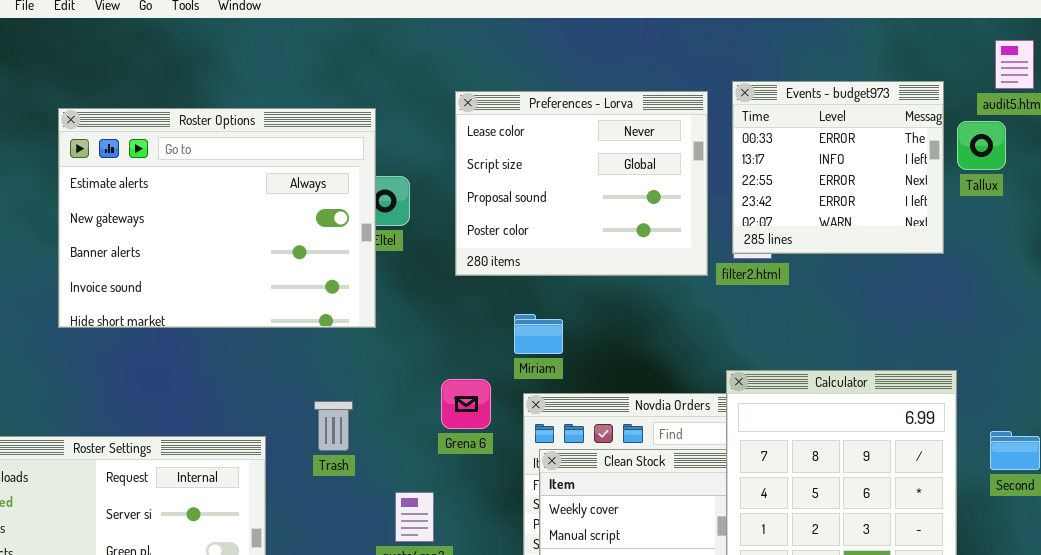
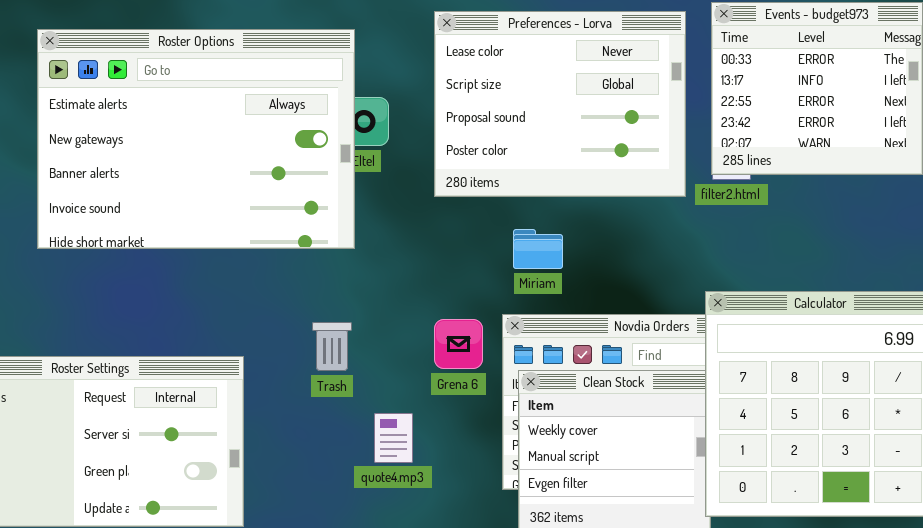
Miriam: [514,314,563,354] -> [513,229,563,269], moved
Grena 6: [441,379,491,429] -> [434,319,483,369], moved
Trash: [314,401,353,451] -> [312,322,352,371], moved

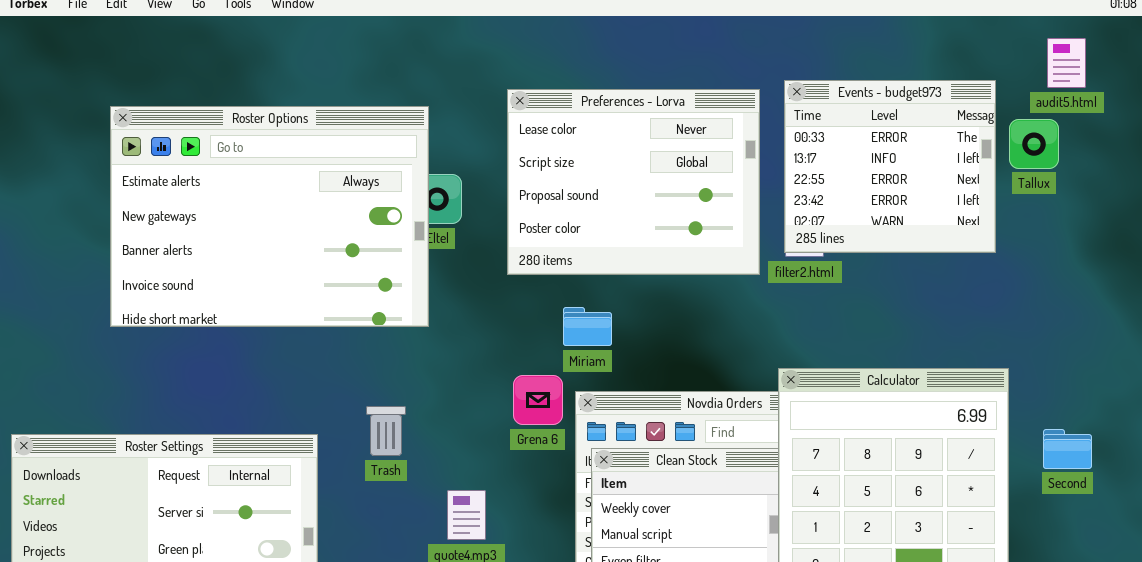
Miriam: [513,229,563,269] -> [563,307,612,346], moved
Grena 6: [434,319,483,369] -> [513,375,563,425], moved
Trash: [312,322,352,371] -> [366,406,406,456], moved

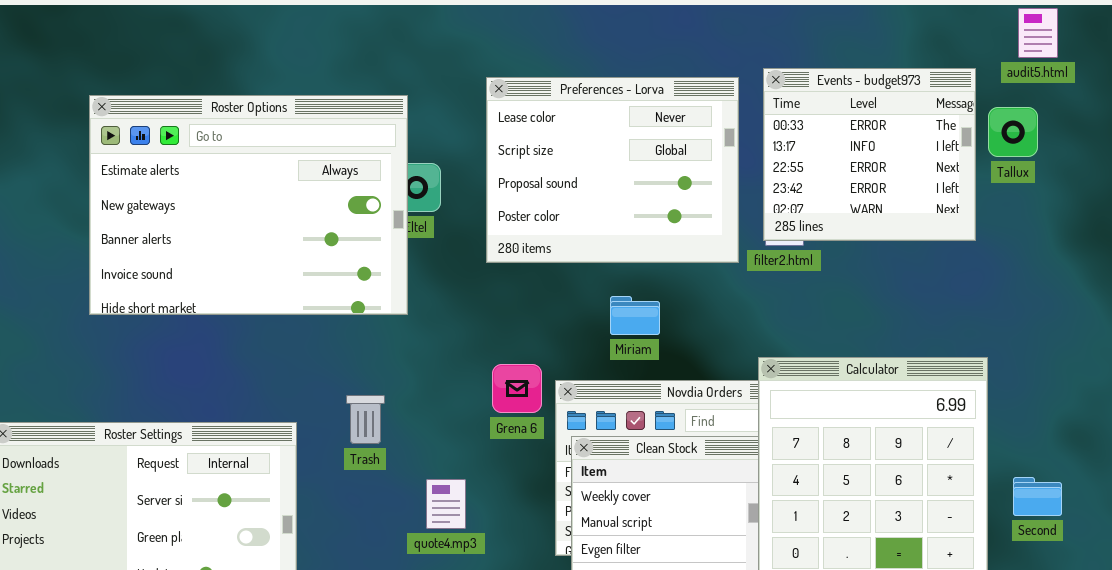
audit5.html: [1047,38,1086,88] -> [1018,8,1058,58], moved
Miriam: [563,307,612,346] -> [610,296,660,335], moved
Second: [1043,429,1092,469] -> [1013,477,1062,516], moved

